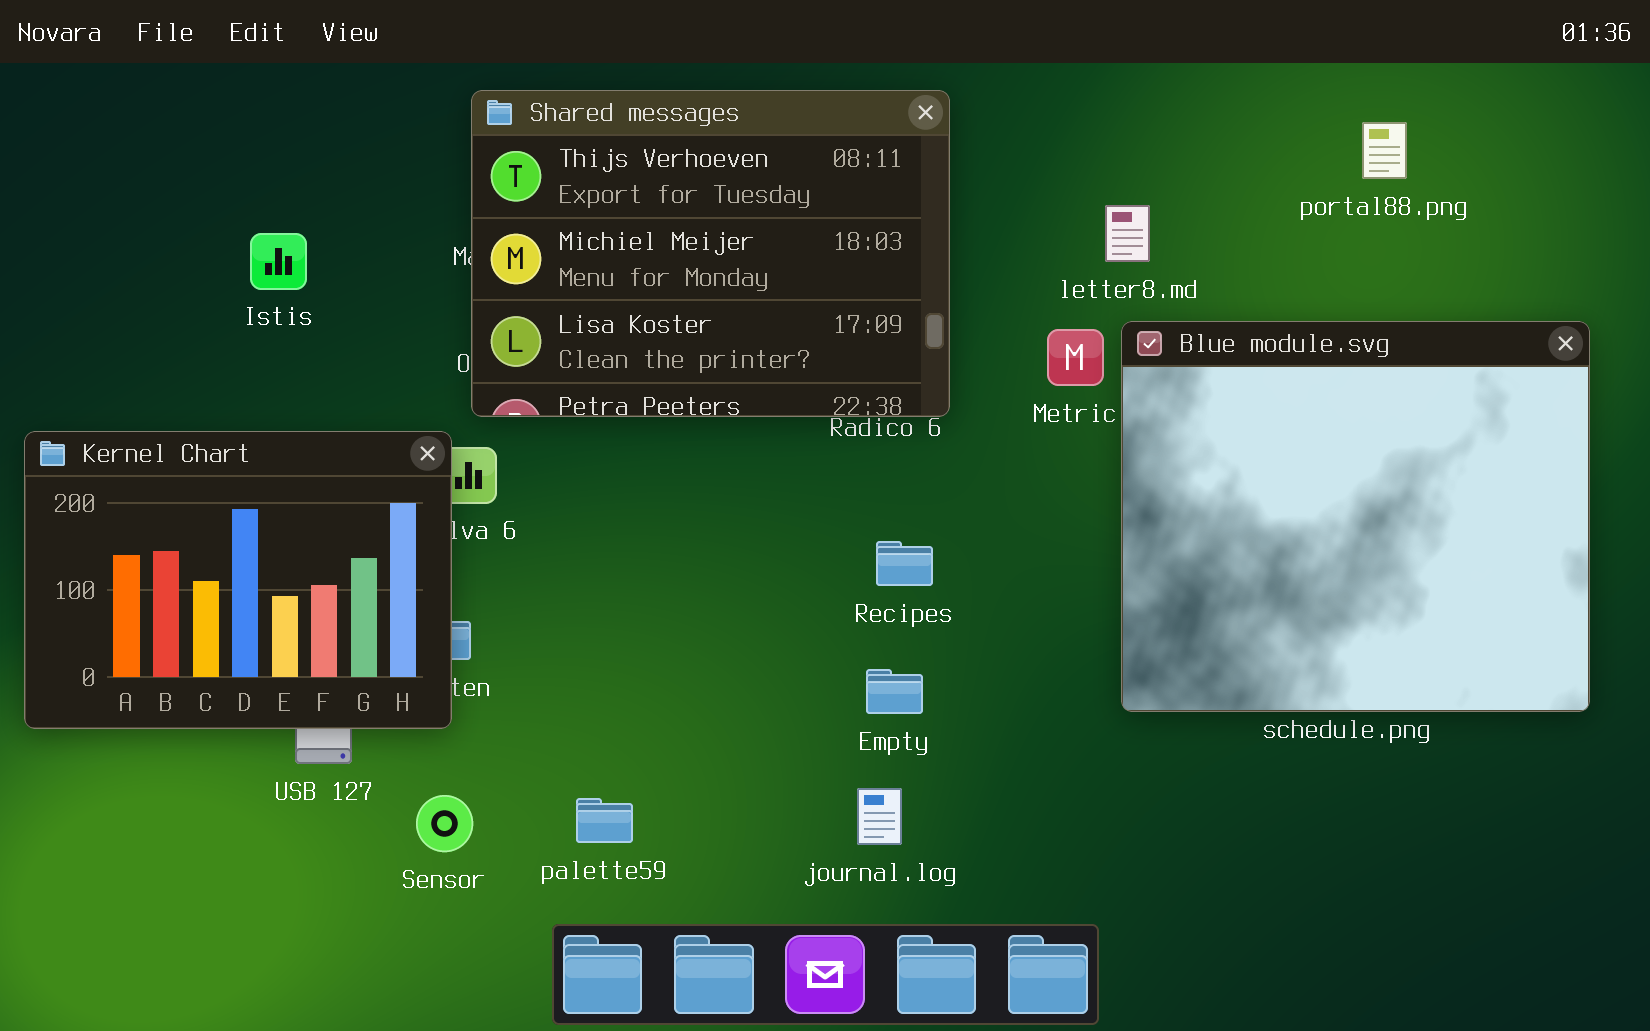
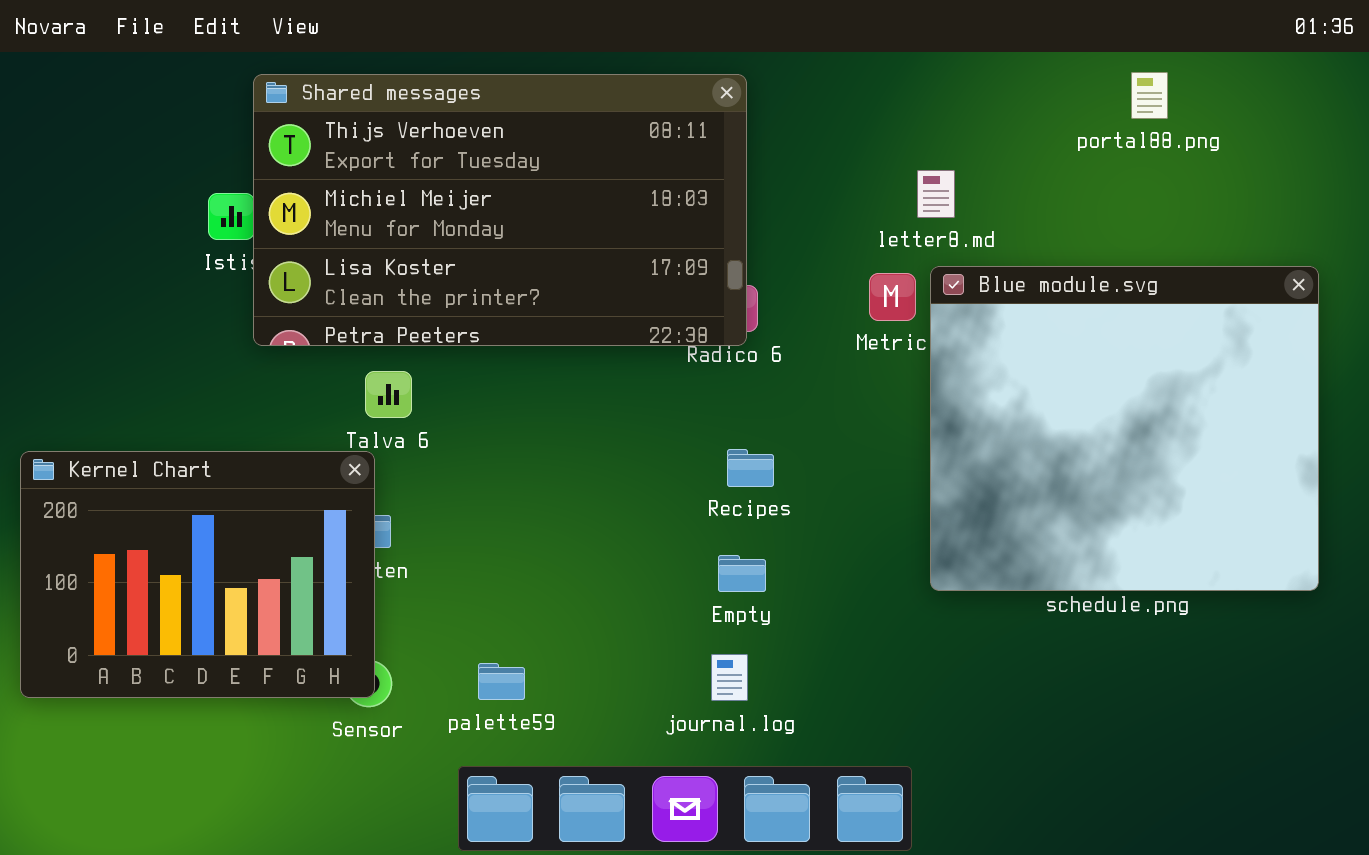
Shared messages: [471,90,950,417] -> [253,74,747,346], moved, resized
portal88.png: [1362,122,1407,179] -> [1131,72,1168,119], moved
Kernel Chart: [24,431,452,729] -> [20,451,375,698], moved

